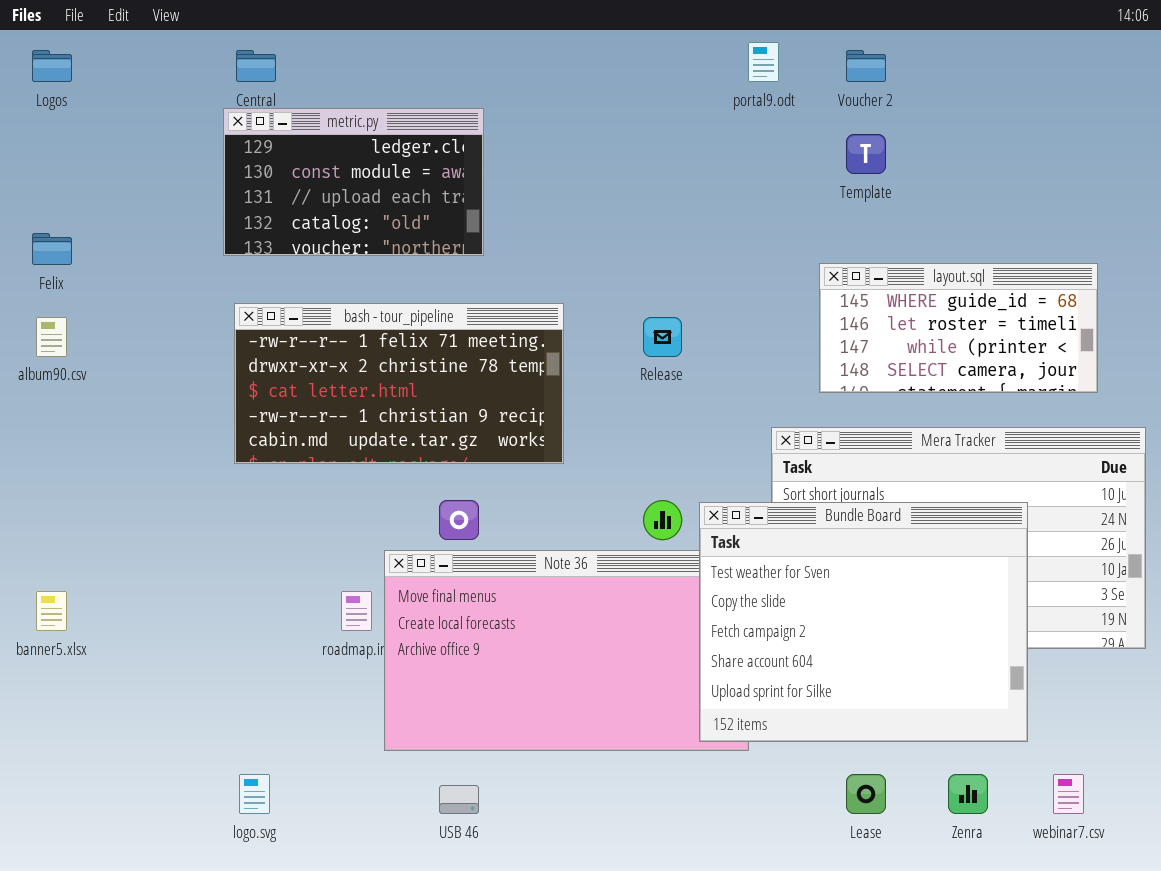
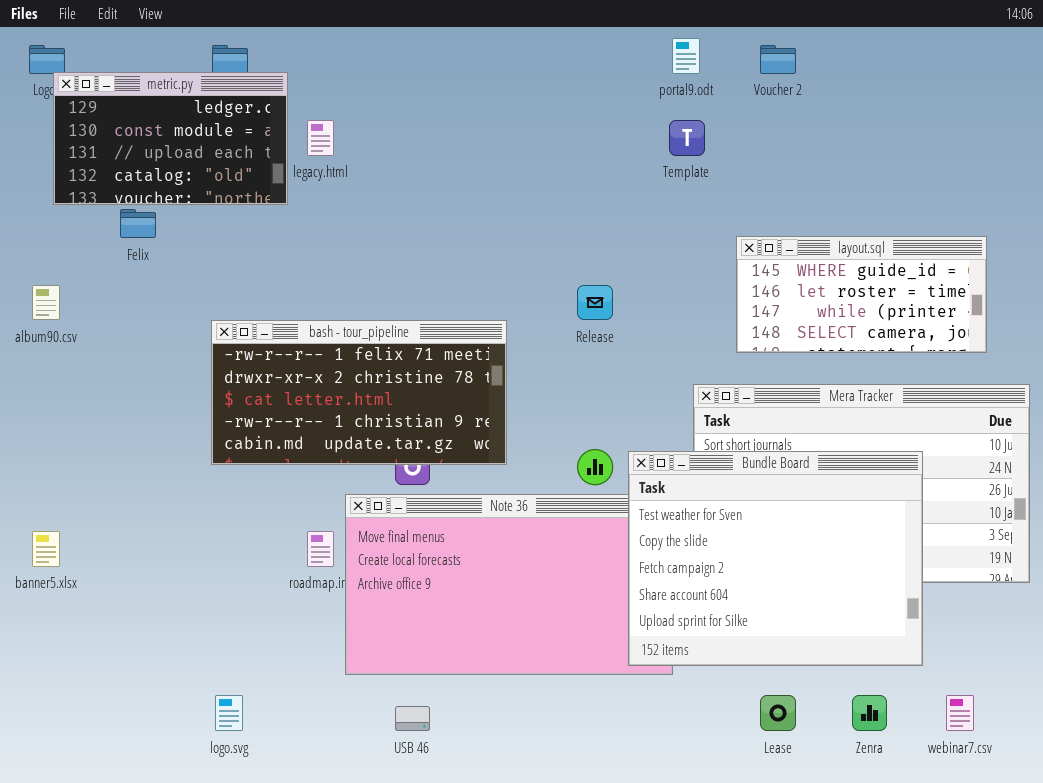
metric.py: [223,108,484,256] -> [53,72,288,205], moved
Template: [846,134,886,174] -> [669,120,705,156], moved
Felix: [32,233,72,265] -> [120,209,156,238], moved
bash - tour_pipeline: [234,303,564,464] -> [211,320,507,465], moved

